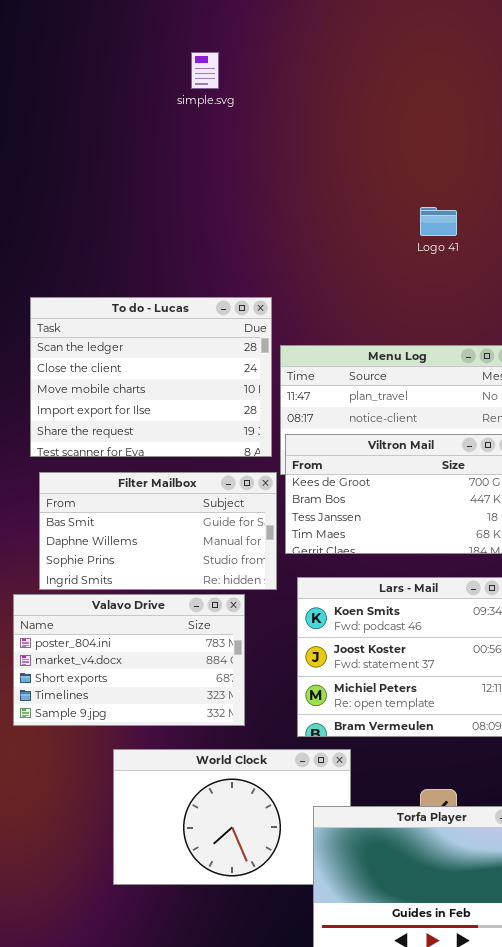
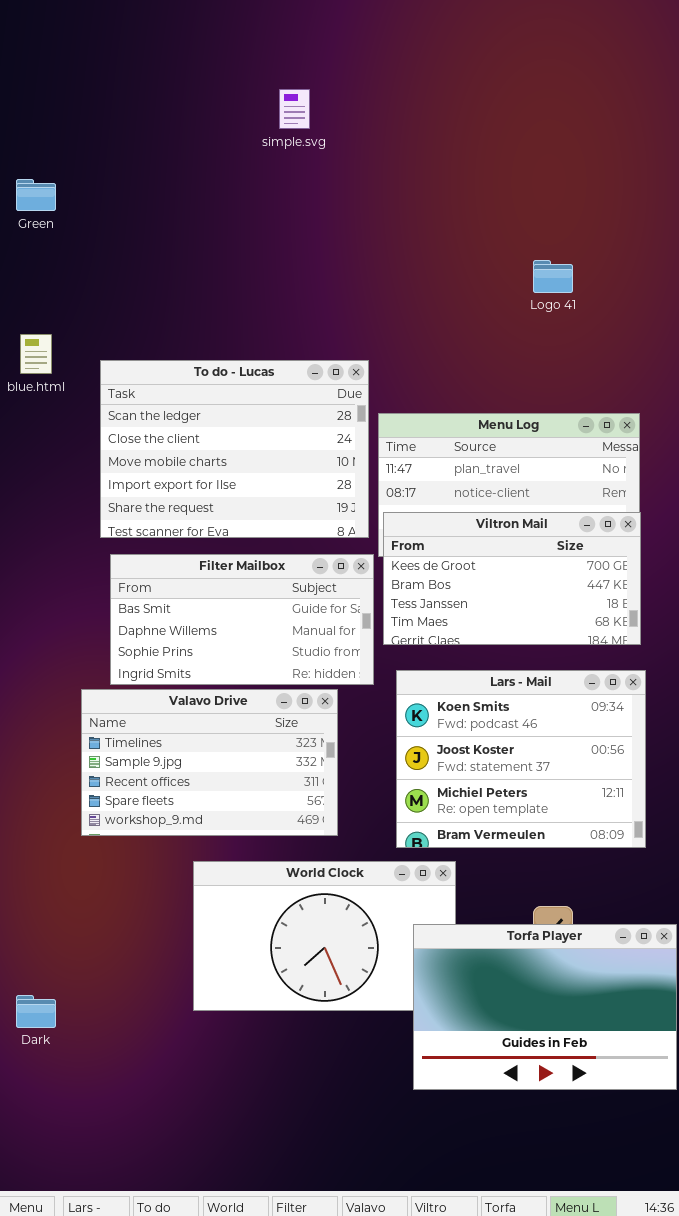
Valavo Drive: [13,594,245,726] -> [81,689,338,836], scrolled down 3 rows

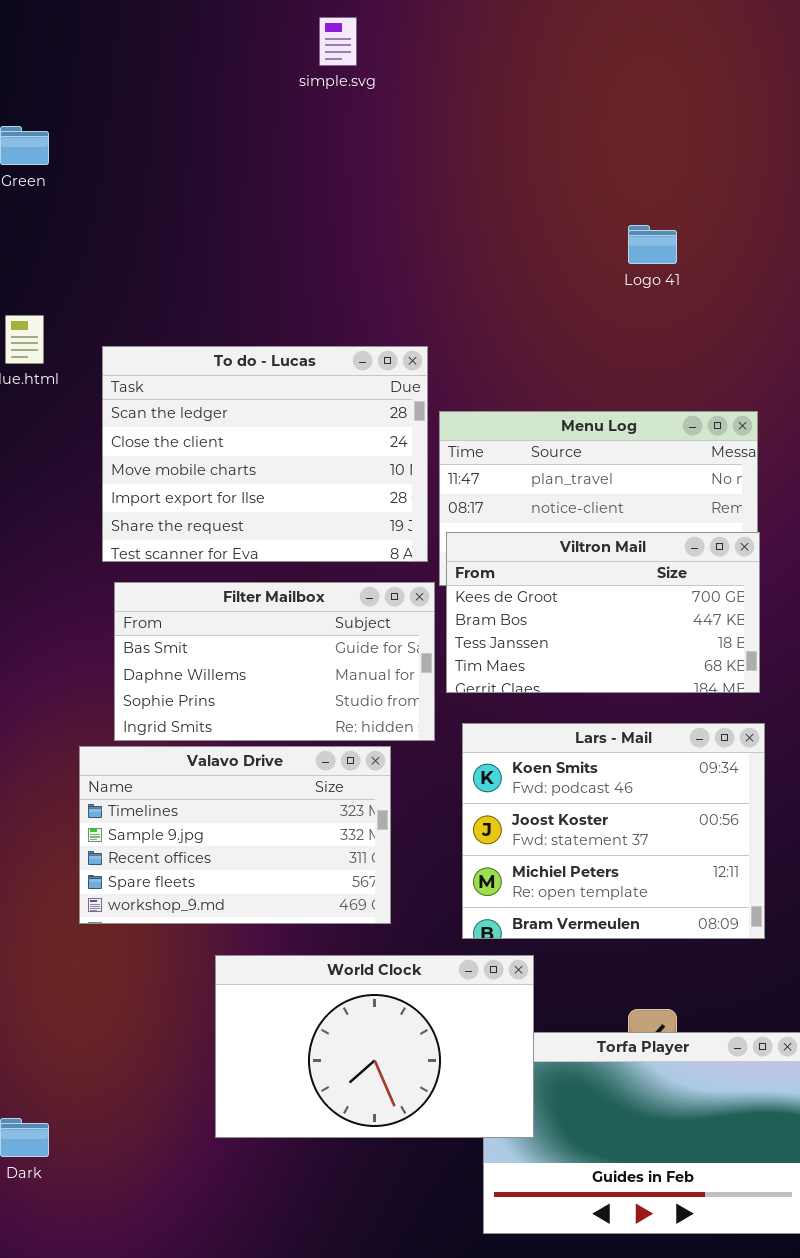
World Clock: [193,861,456,1011] -> [215,955,534,1138], raised

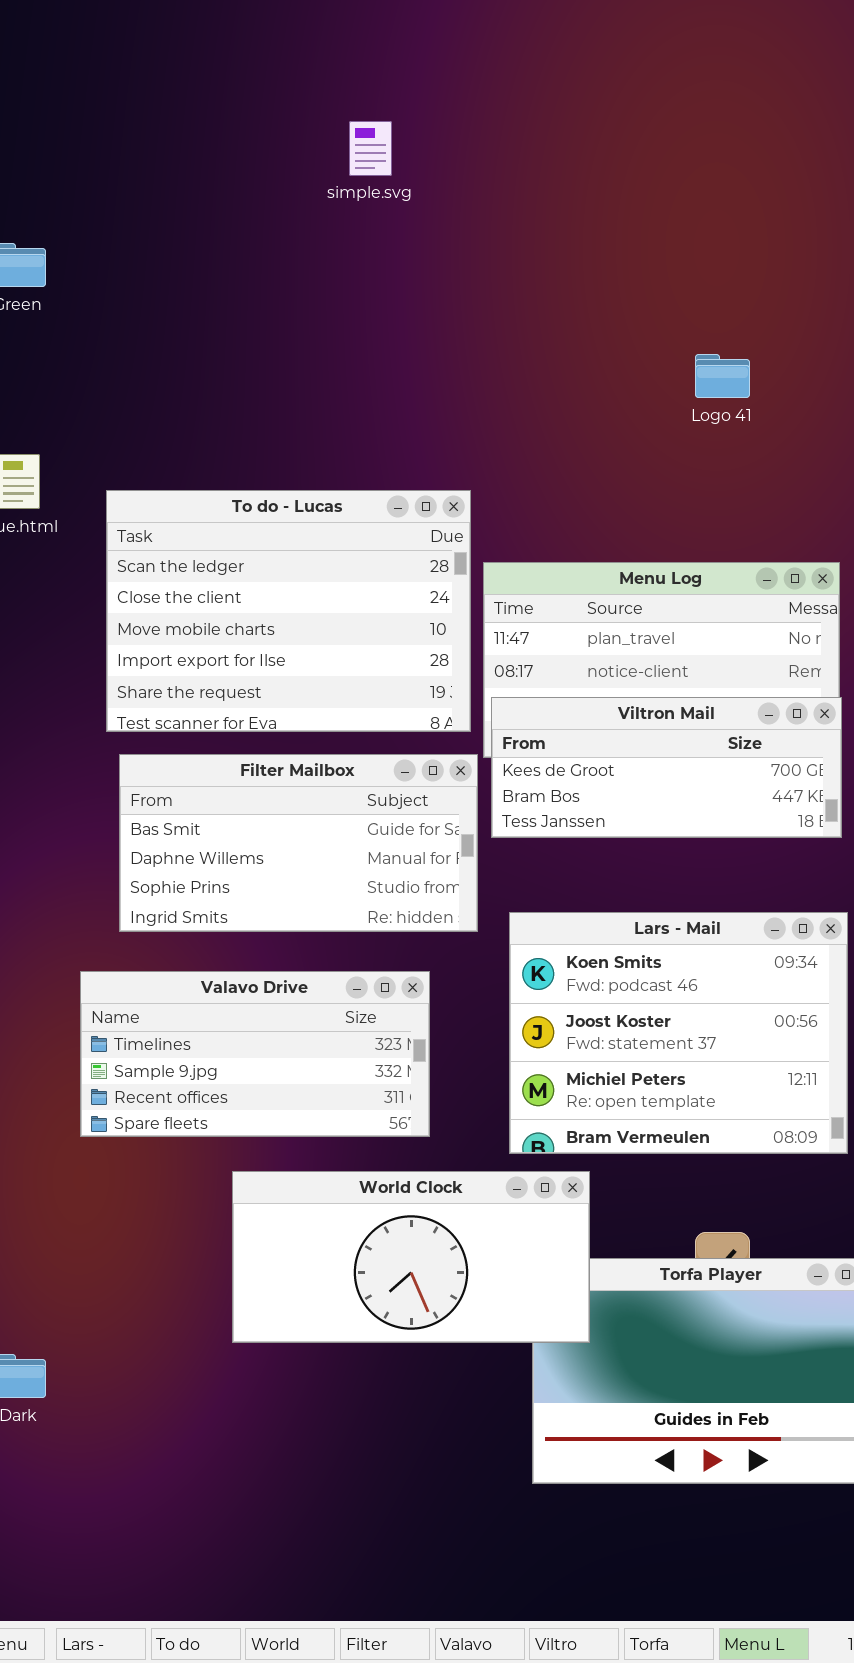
Viltron Mail: [446,532,760,693] -> [491,697,842,838], resized
Valavo Drive: [79,746,391,924] -> [80,971,430,1137], resized
World Clock: [215,955,534,1138] -> [232,1171,590,1343], resized

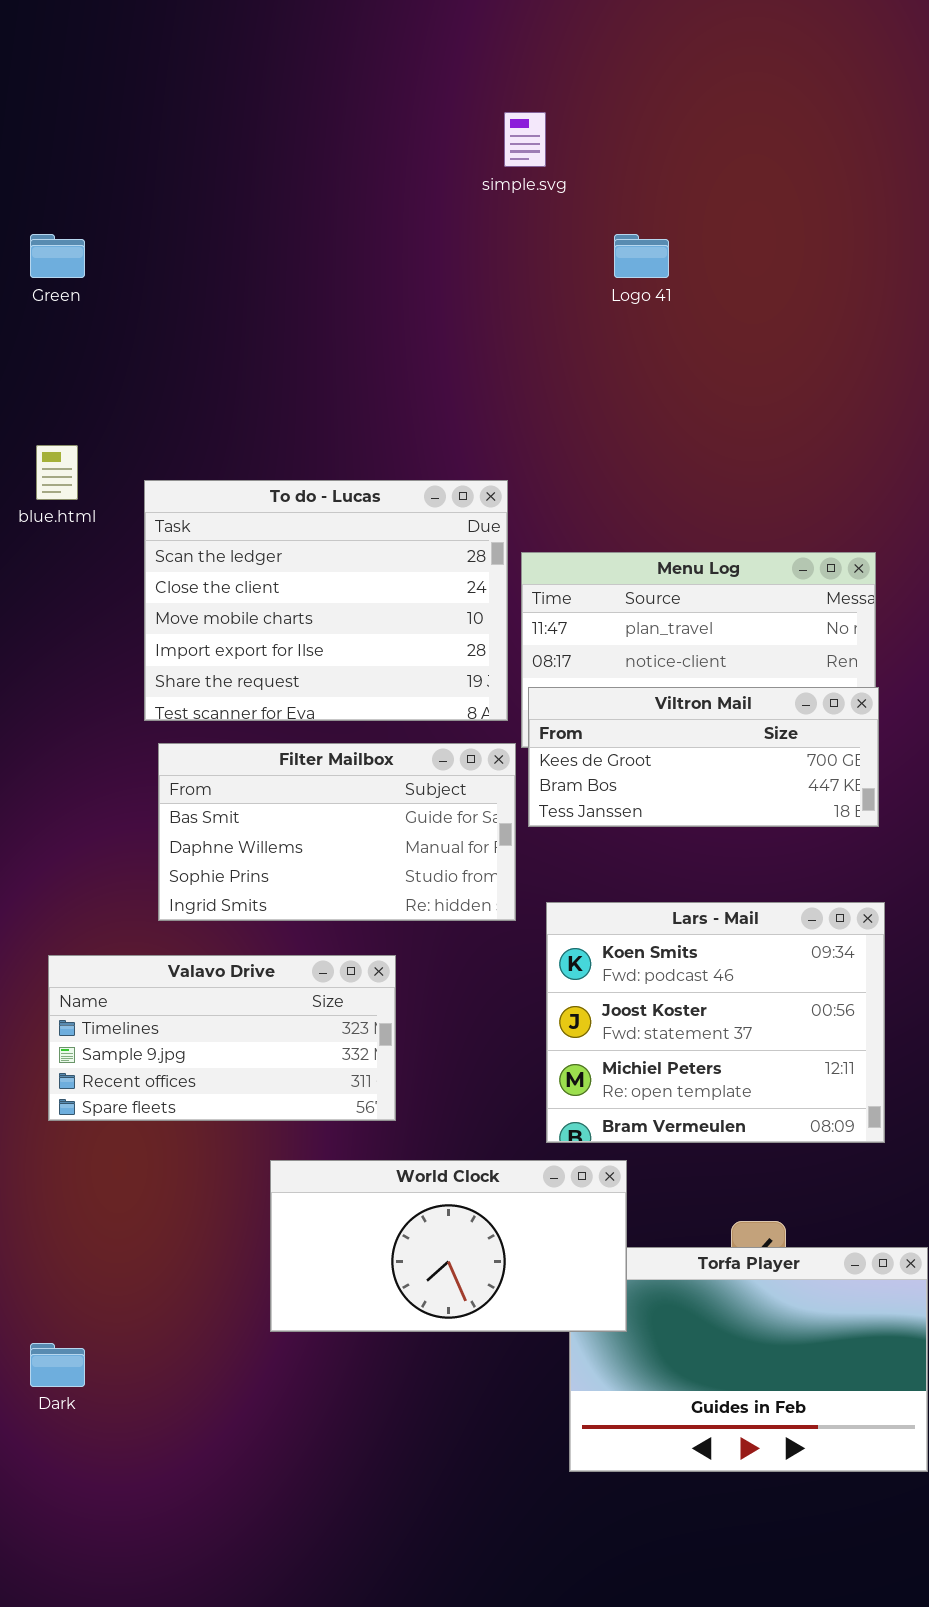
simple.svg: [349,121,392,176] -> [504,112,546,167], moved
Logo 41: [695,354,750,398] -> [614,234,669,278], moved
Valavo Drive: [80,971,430,1137] -> [48,955,396,1121], moved

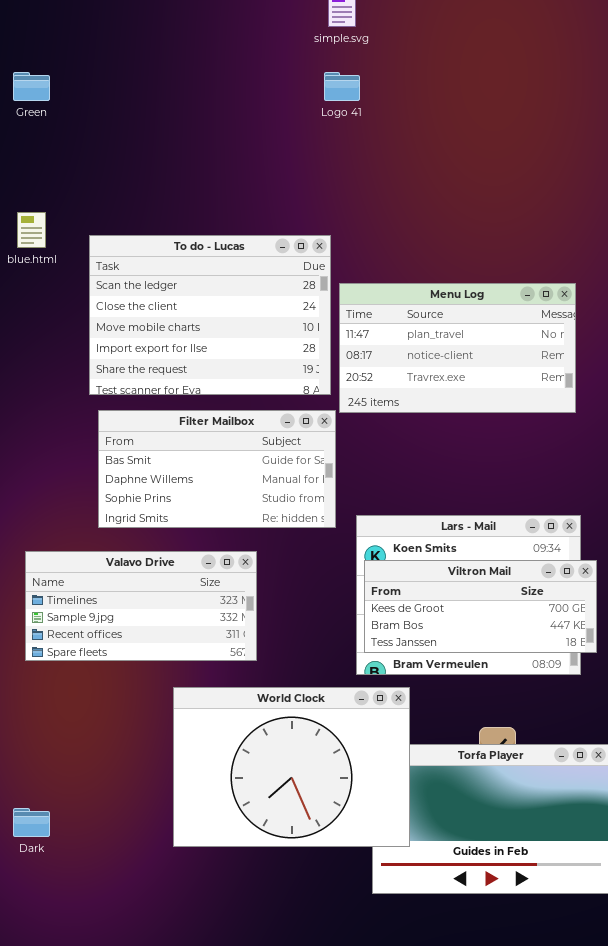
Logo 41: [614,234,669,278] -> [324,72,360,101], moved
Viltron Mail: [528,687,879,827] -> [364,560,597,653], moved
World Clock: [270,1160,627,1332] -> [173,687,410,847], resized

